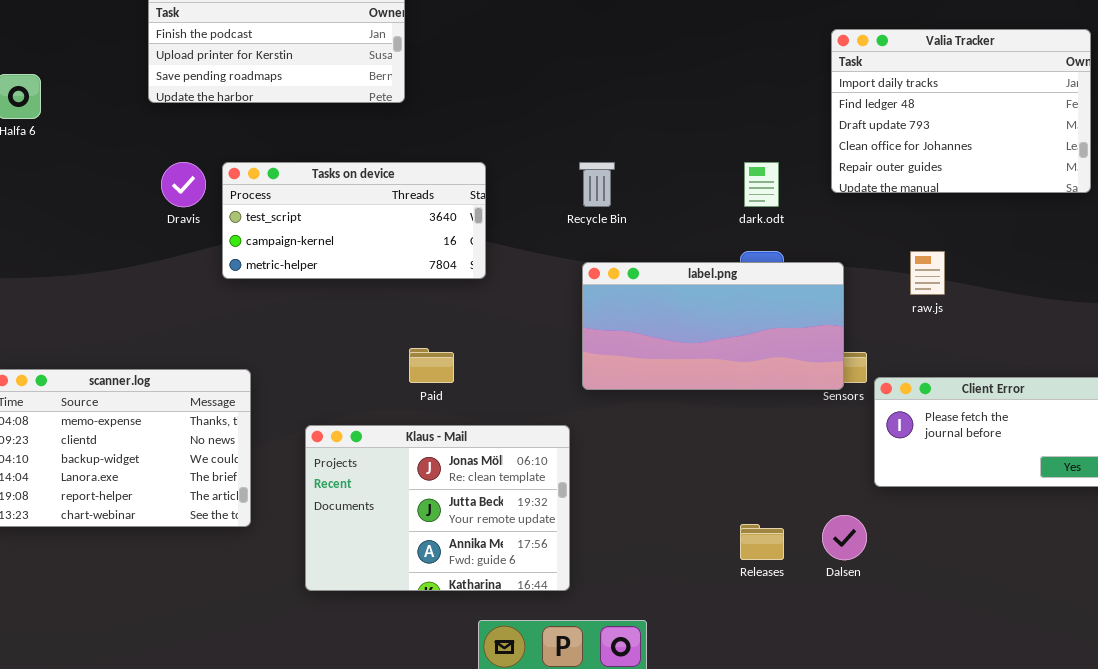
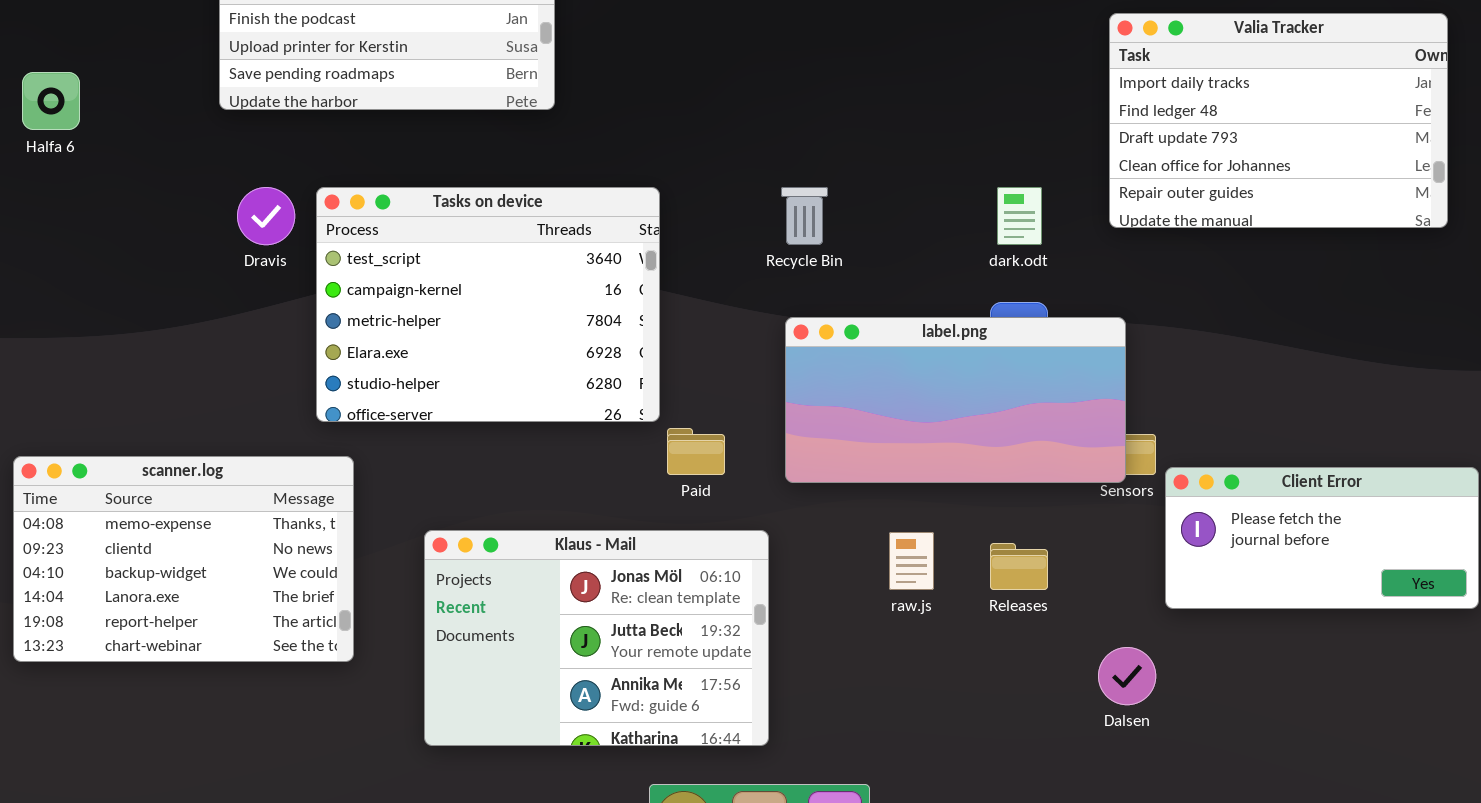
Tasks on device: [222,162,486,279] -> [316,187,660,422], resized
raw.js: [910,251,945,295] -> [889,532,934,590], moved
Paid: [409,348,454,383] -> [667,428,725,475], moved
Releases: [740,524,784,560] -> [990,543,1048,590], moved

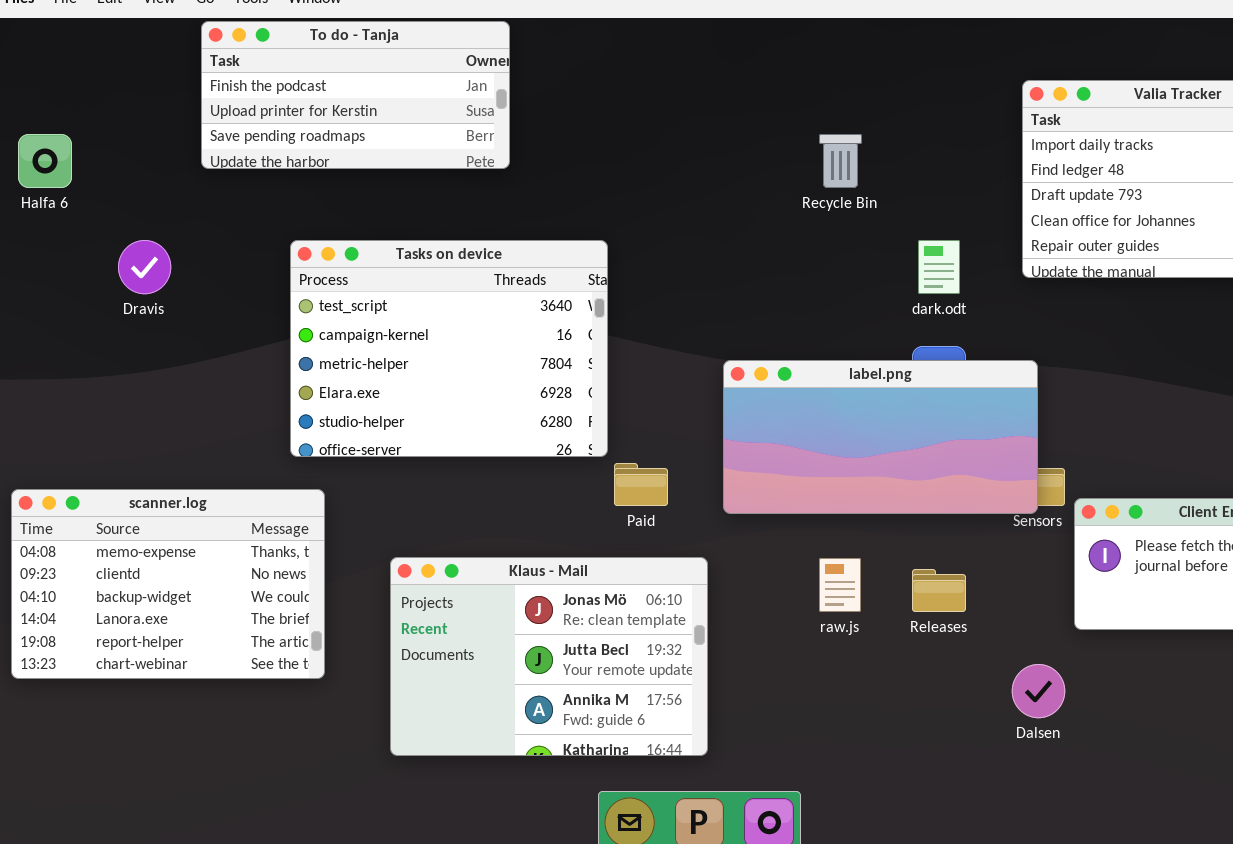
Dravis: [237,187,295,245] -> [118,240,171,294], moved
Recycle Bin: [781,187,828,245] -> [819,134,862,188], moved

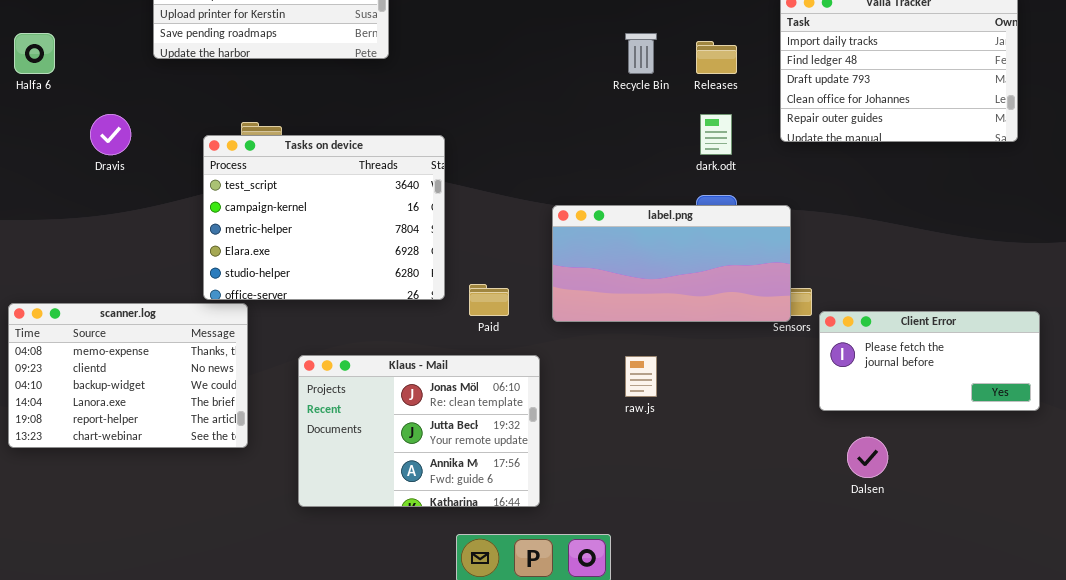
Tasks on device: [290,240,608,457] -> [203,135,445,300], moved
Releases: [912,569,966,612] -> [696,41,737,74], moved
Dalsen: [1012,664,1065,718] -> [847,437,888,478], moved

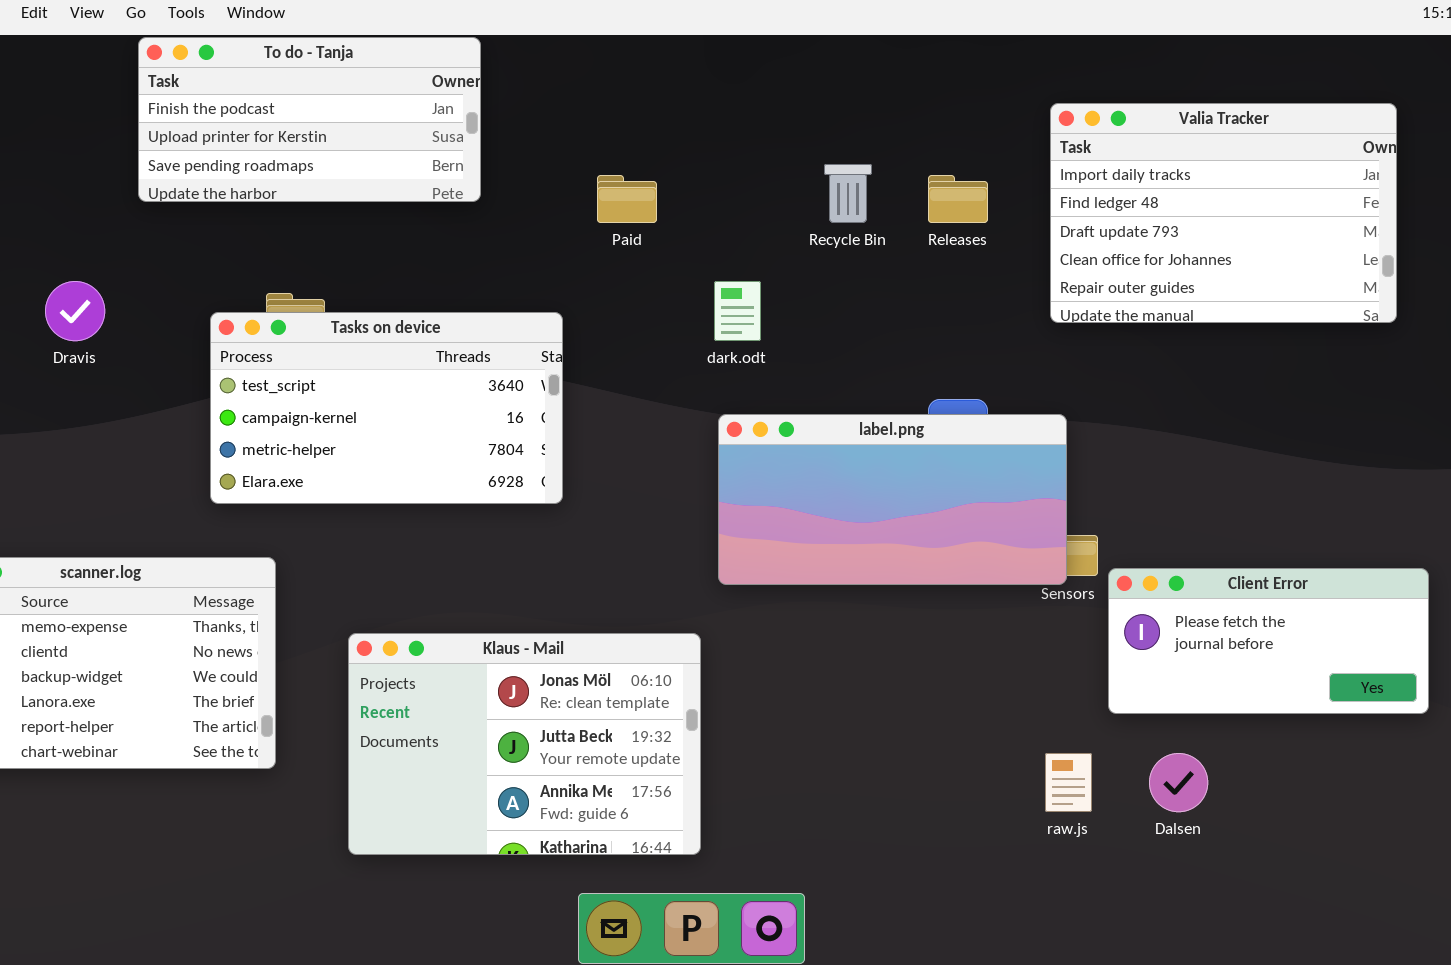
dark.odt: [700,114,732,155] -> [714,281,761,341], moved
Tasks on device: [203,135,445,300] -> [210,312,563,504], resized
Paid: [469,284,509,316] -> [597,175,657,223], moved
raw.js: [625,356,657,397] -> [1045,753,1092,812], moved

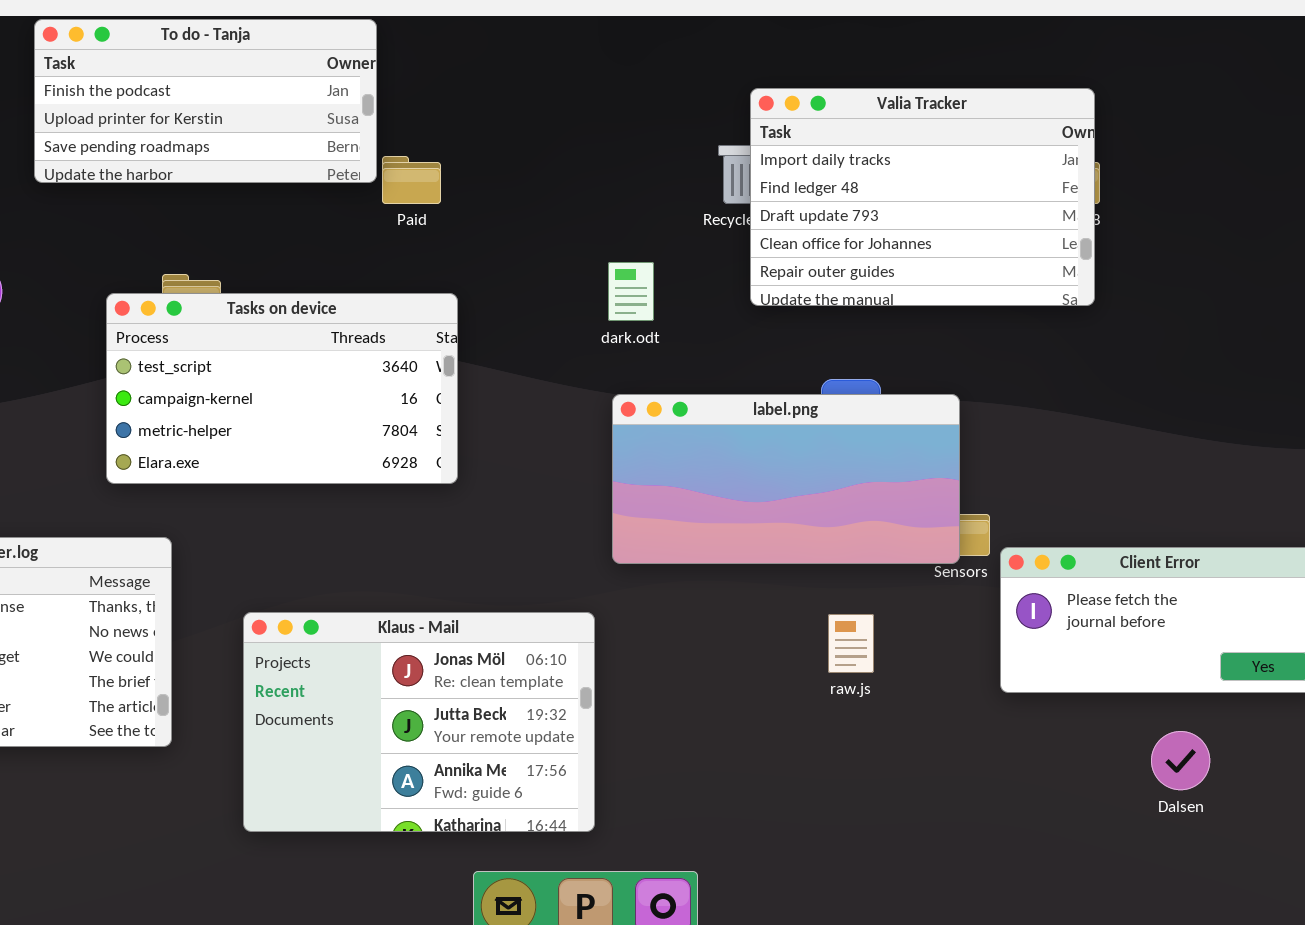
Valia Tracker: [1050,103,1397,323] -> [750,88,1095,306], moved
Paid: [597,175,657,223] -> [382,156,441,204], moved
raw.js: [1045,753,1092,812] -> [828,614,874,673], moved
Dalsen: [1149,753,1208,812] -> [1151,731,1210,790], moved

